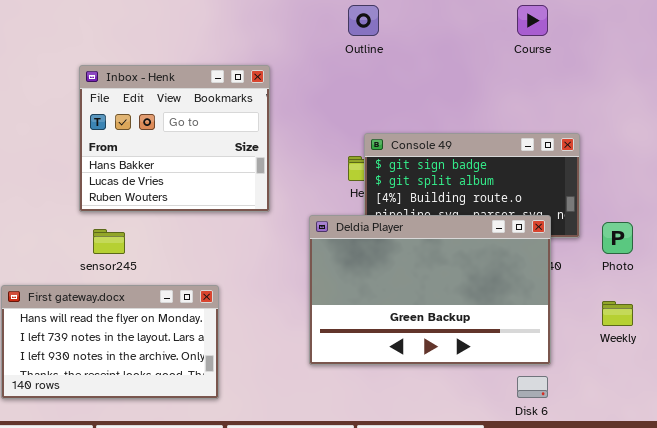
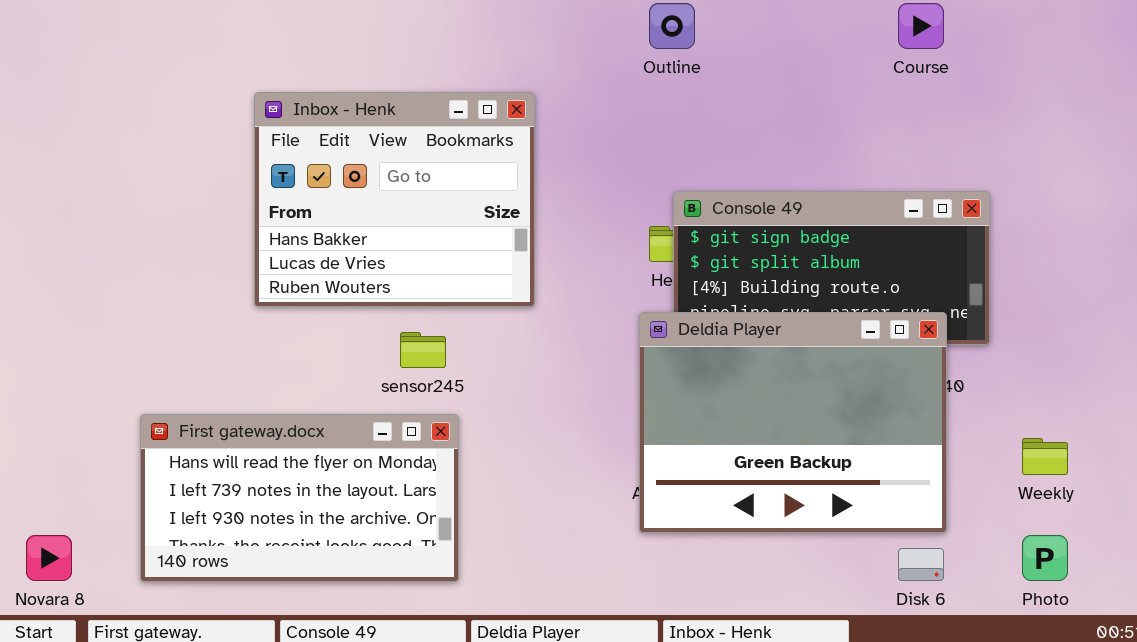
Deldia Player: [309,215,551,365] -> [639,312,947,533], resized
Photo: [602,222,633,254] -> [1022,535,1068,581], moved
sensor245: [93,229,125,254] -> [400,332,446,368], moved

